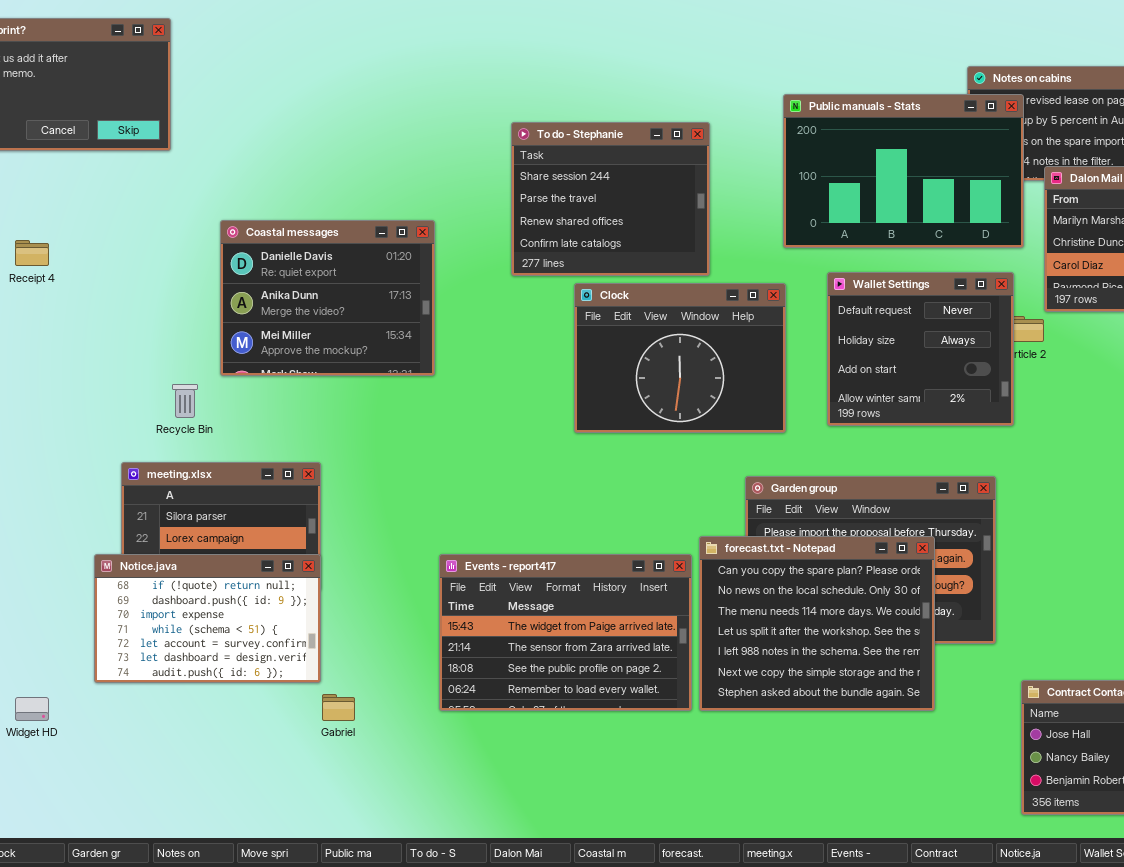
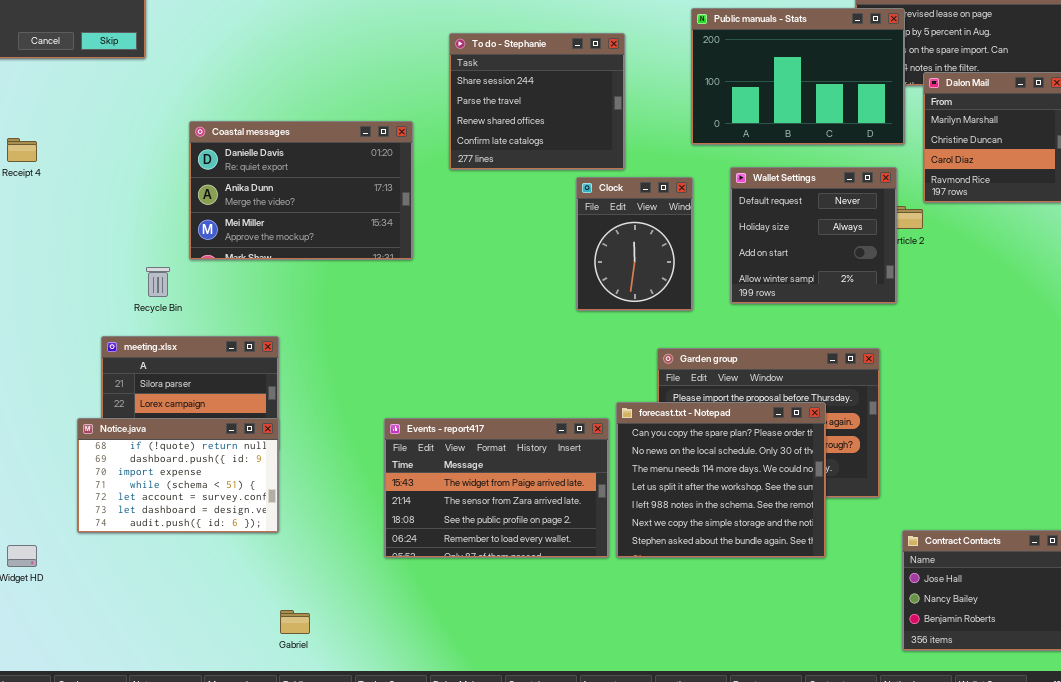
Coastal messages: [220,220,435,376] -> [189,121,413,260], resized
Clock: [574,283,786,433] -> [576,177,693,311], resized
Gabriel: [322,694,355,721] -> [280,610,310,634], moved

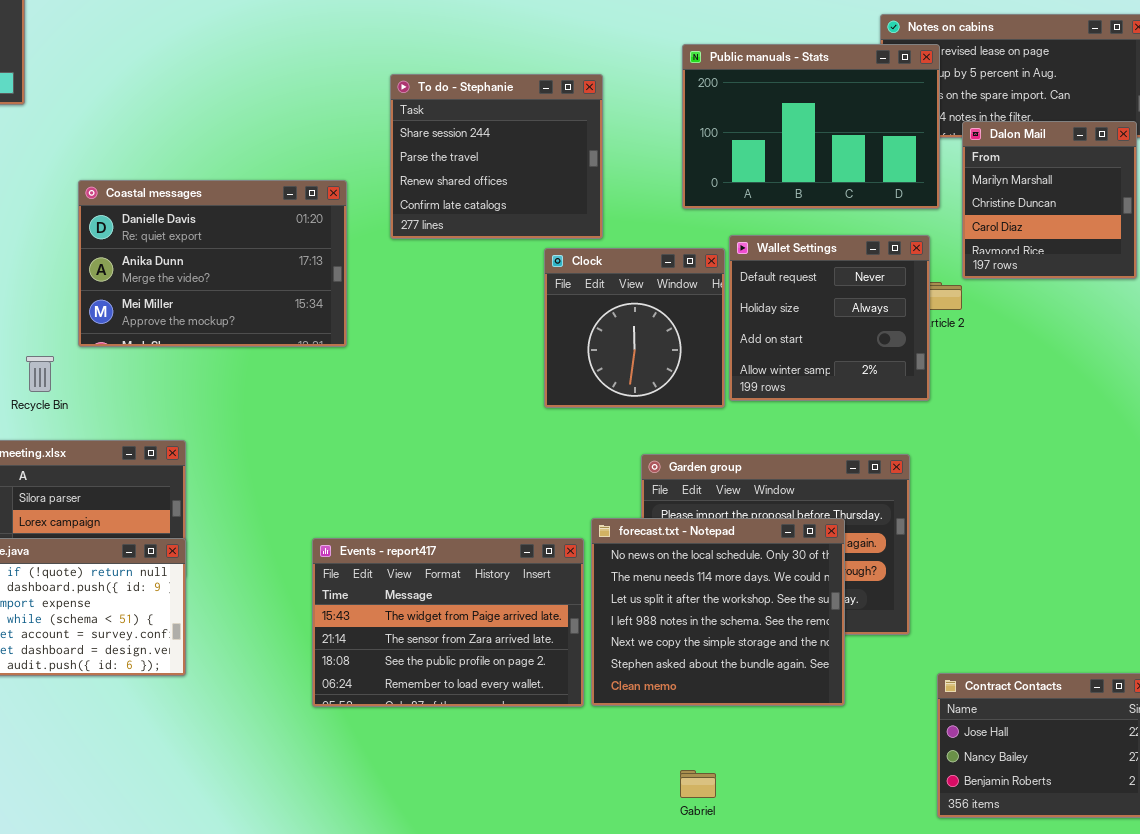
Clock: [576,177,693,311] -> [544,248,725,408], resized
forecast.txt - Notepad: [616,402,826,558] -> [591,518,845,706], scrolled down 1 row
Gabriel: [280,610,310,634] -> [680,770,716,798], moved

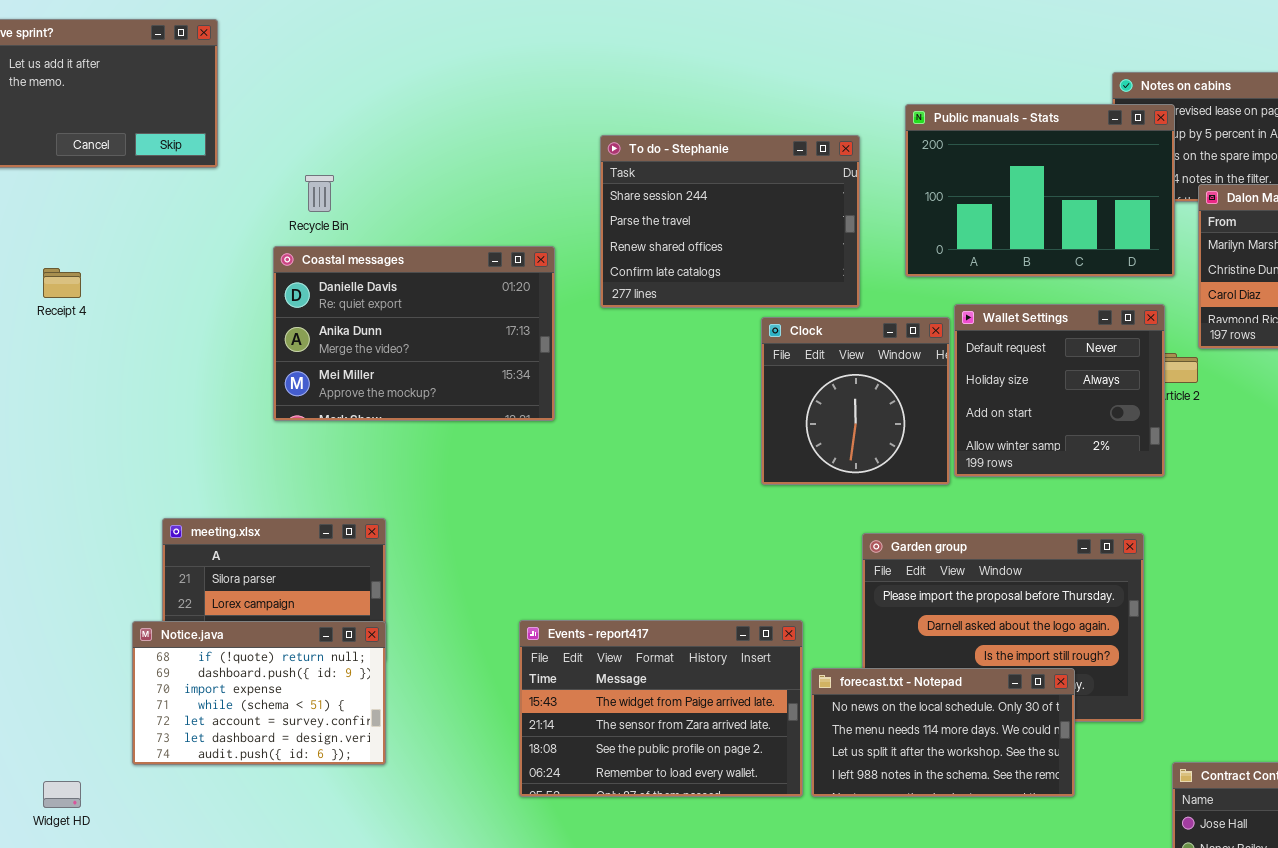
To do - Stephanie: [390,74,603,239] -> [600,135,860,308], resized
Recycle Bin: [26,356,54,392] -> [305,175,334,212], moved
forecast.txt - Notepad: [591,518,845,706] -> [811,668,1075,797], resized

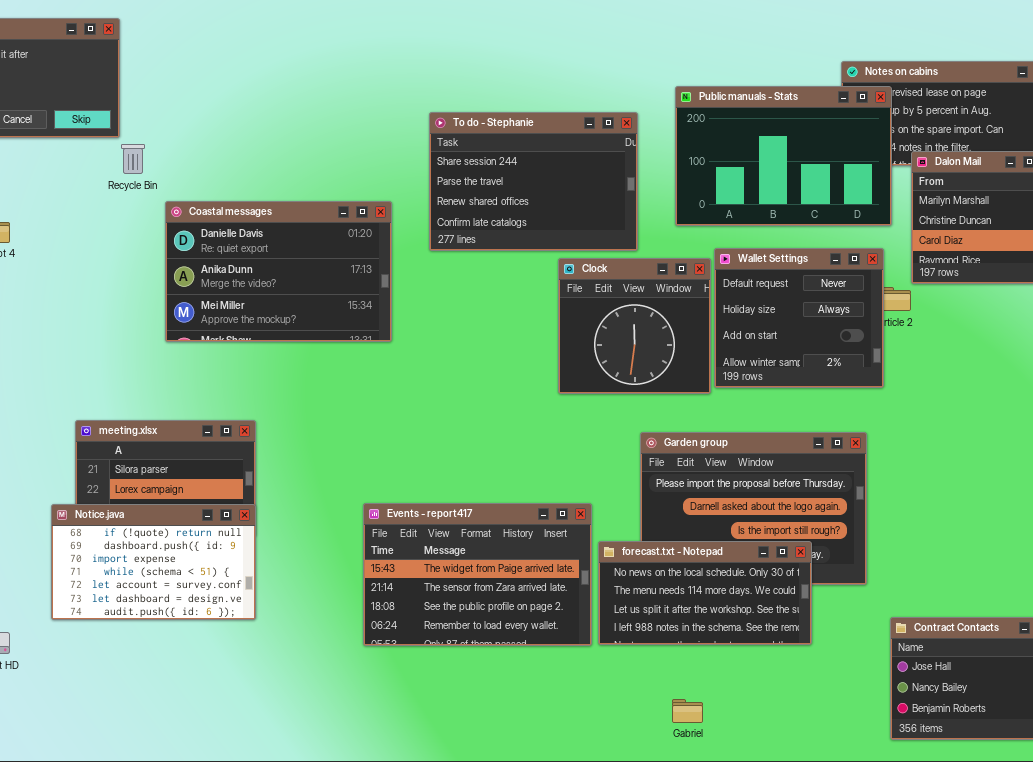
Recycle Bin: [305,175,334,212] -> [121,144,145,174], moved

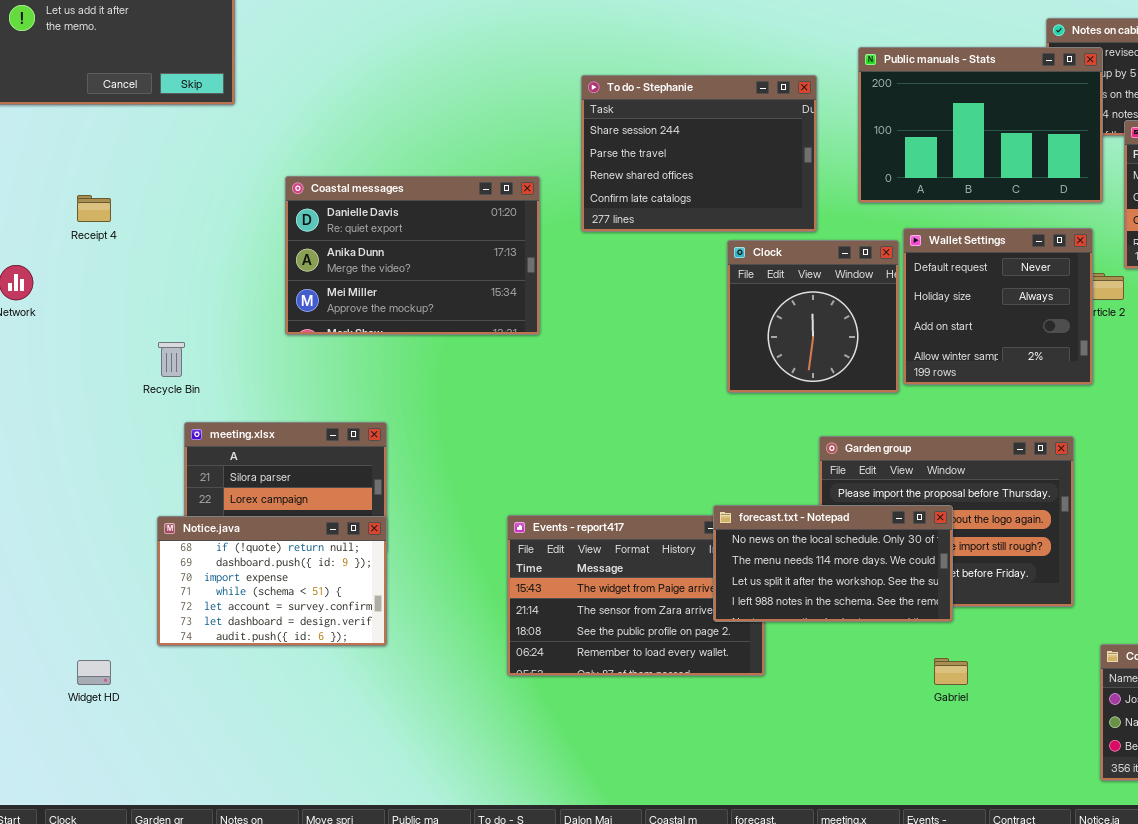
Recycle Bin: [121,144,145,174] -> [158,342,185,377], moved
forecast.txt - Notepad: [598,541,812,645] -> [713,505,953,622], moved
Gabriel: [672,699,703,723] -> [934,658,968,685], moved

